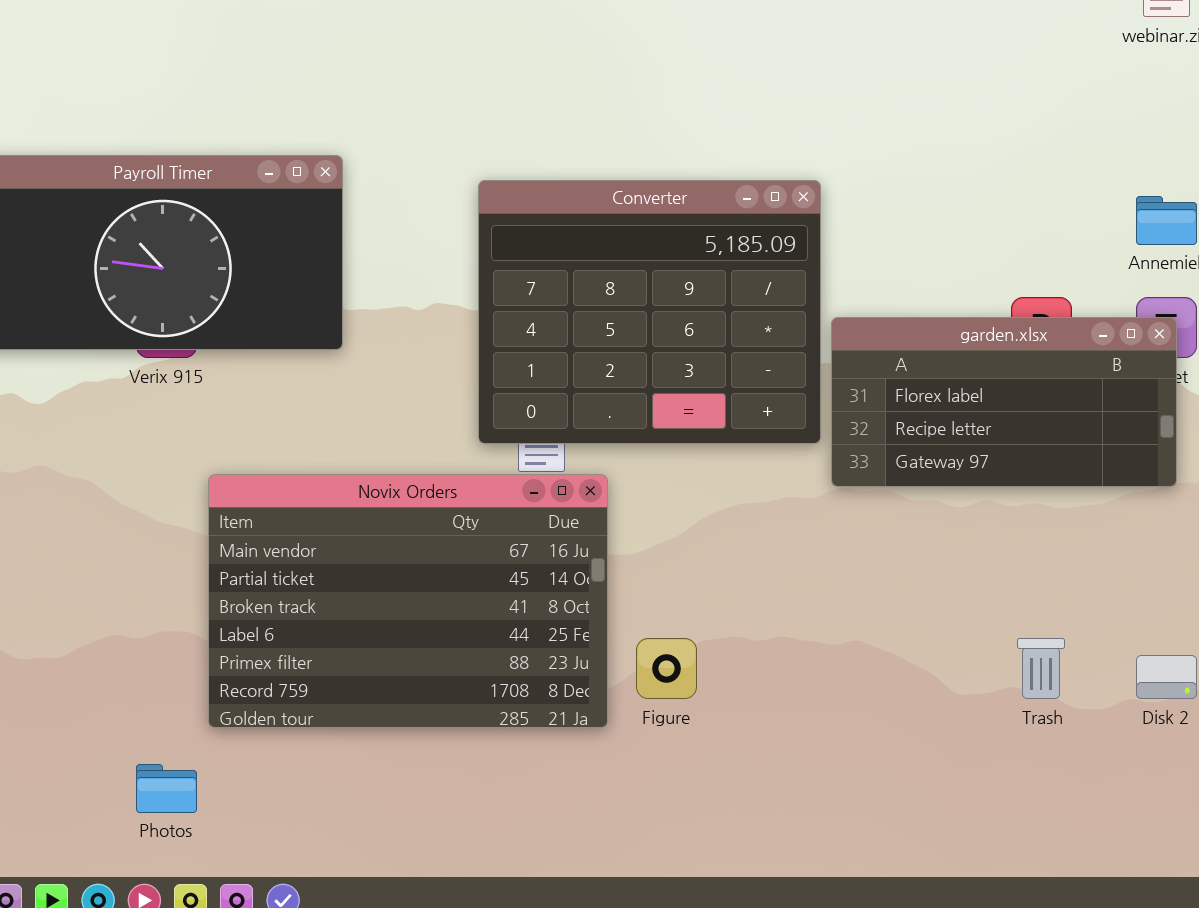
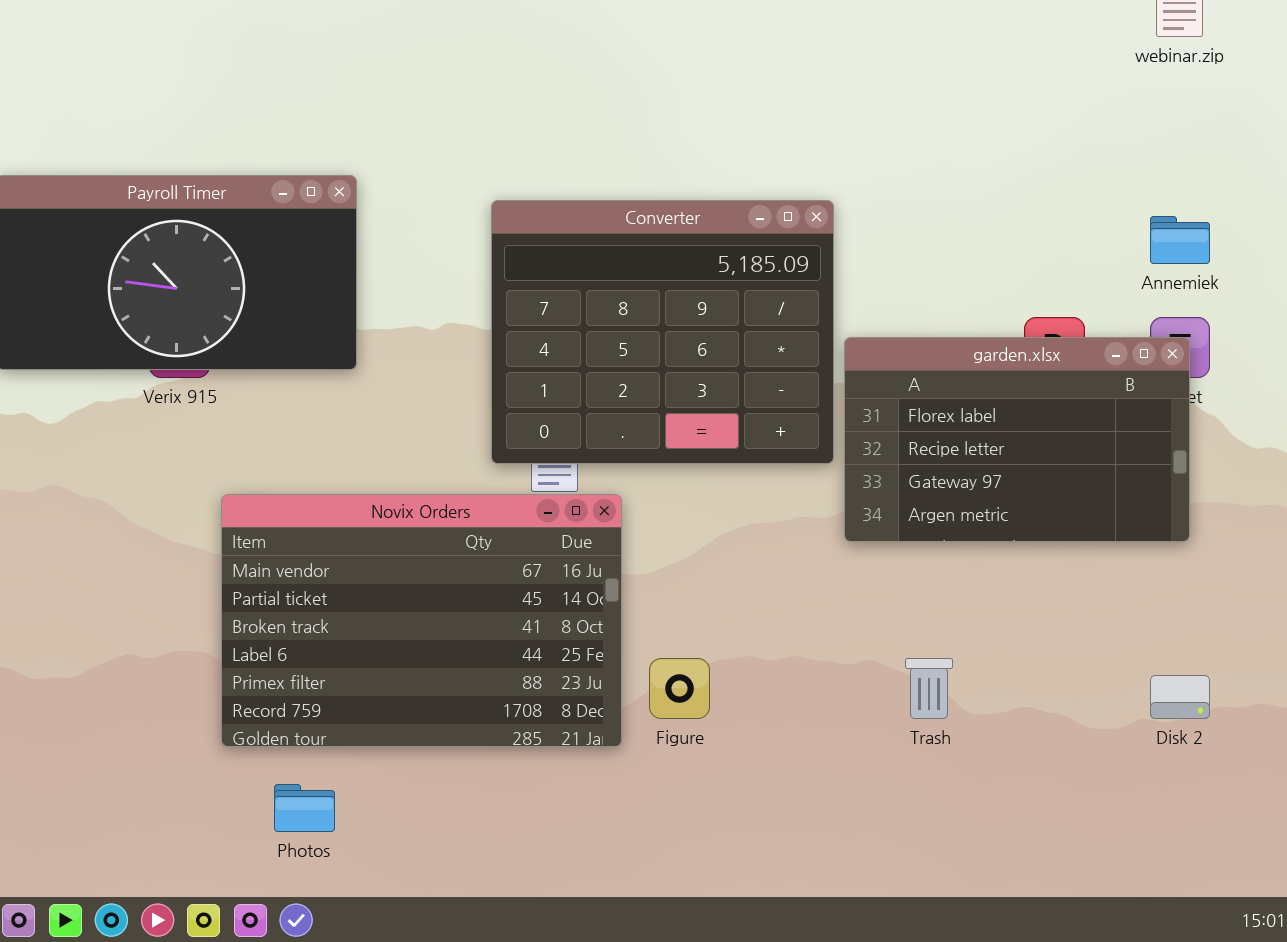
garden.xlsx: [831,317,1177,487] -> [844,337,1190,542], resized
Trash: [1017,638,1065,699] -> [905,658,953,719], moved
Photos: [136,764,197,813] -> [274,784,335,832], moved

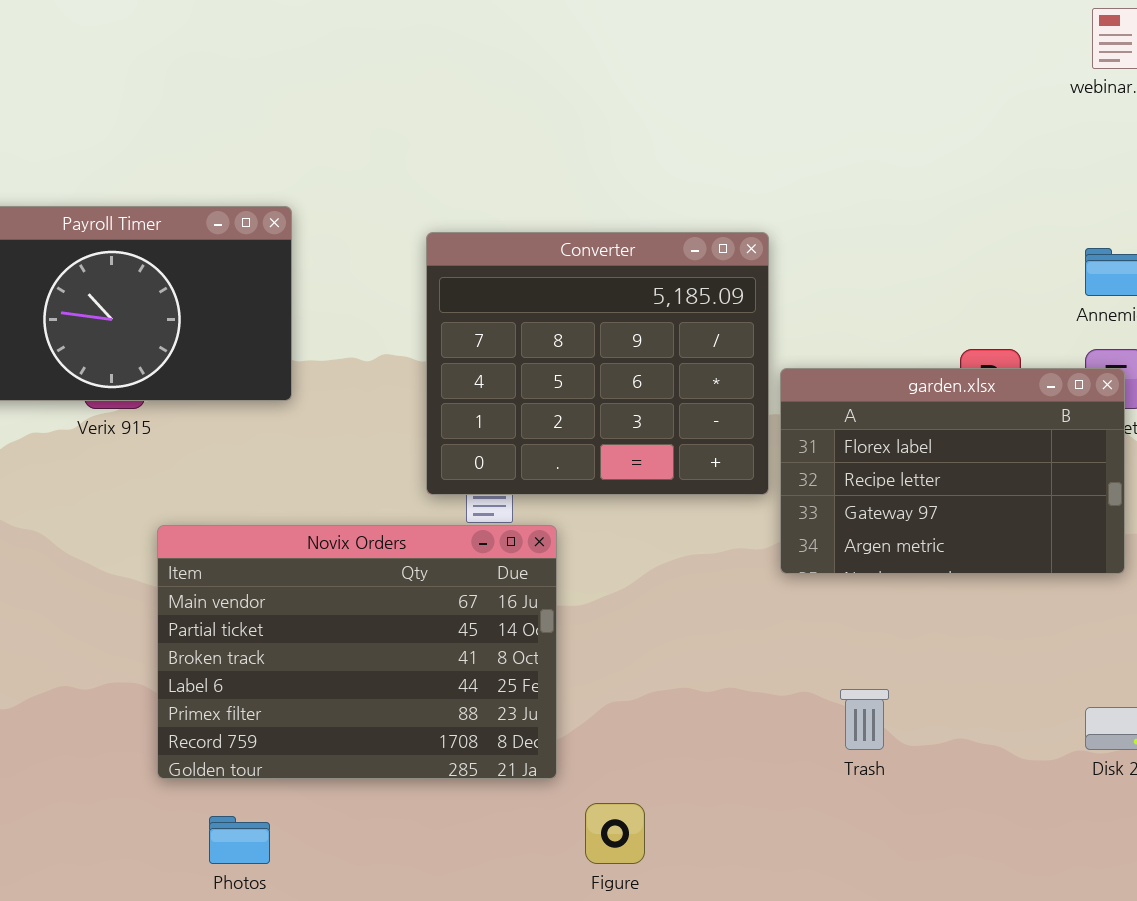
Figure: [649,658,710,719] -> [585,803,645,864], moved

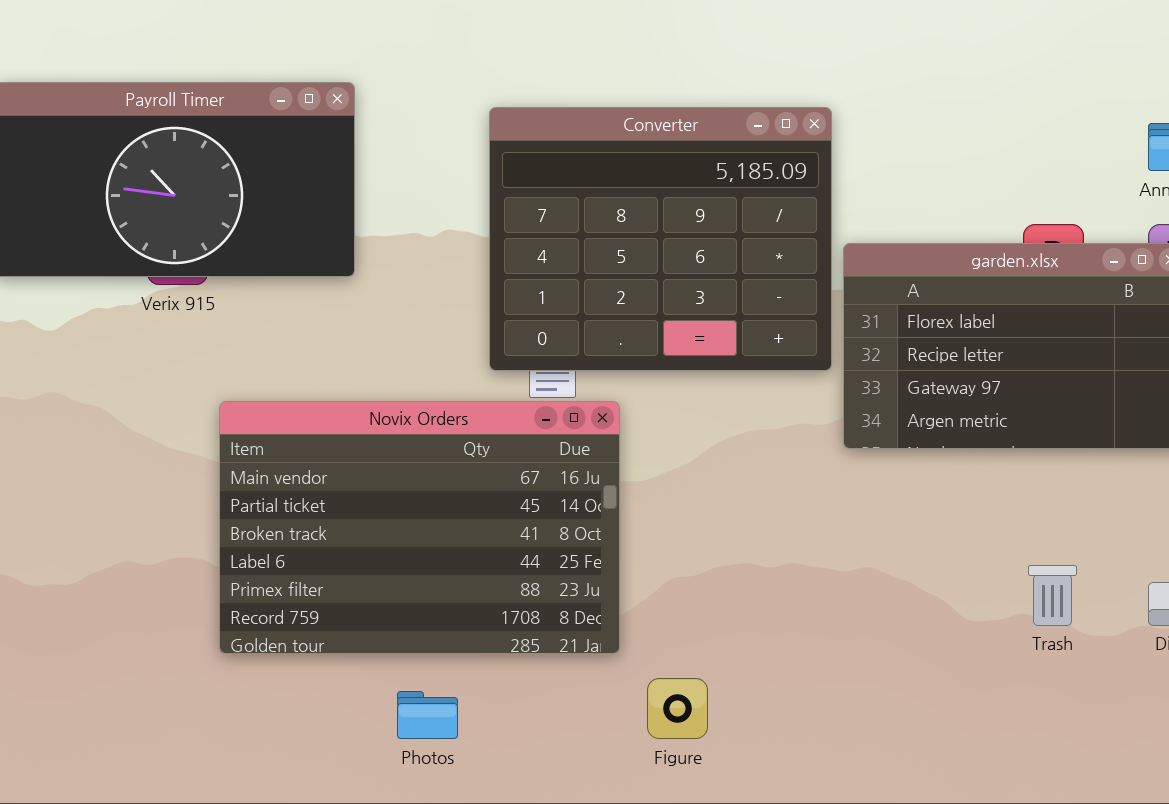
Trash: [840,689,889,750] -> [1028,565,1077,626], moved
Photos: [209,816,270,864] -> [397,691,458,739], moved

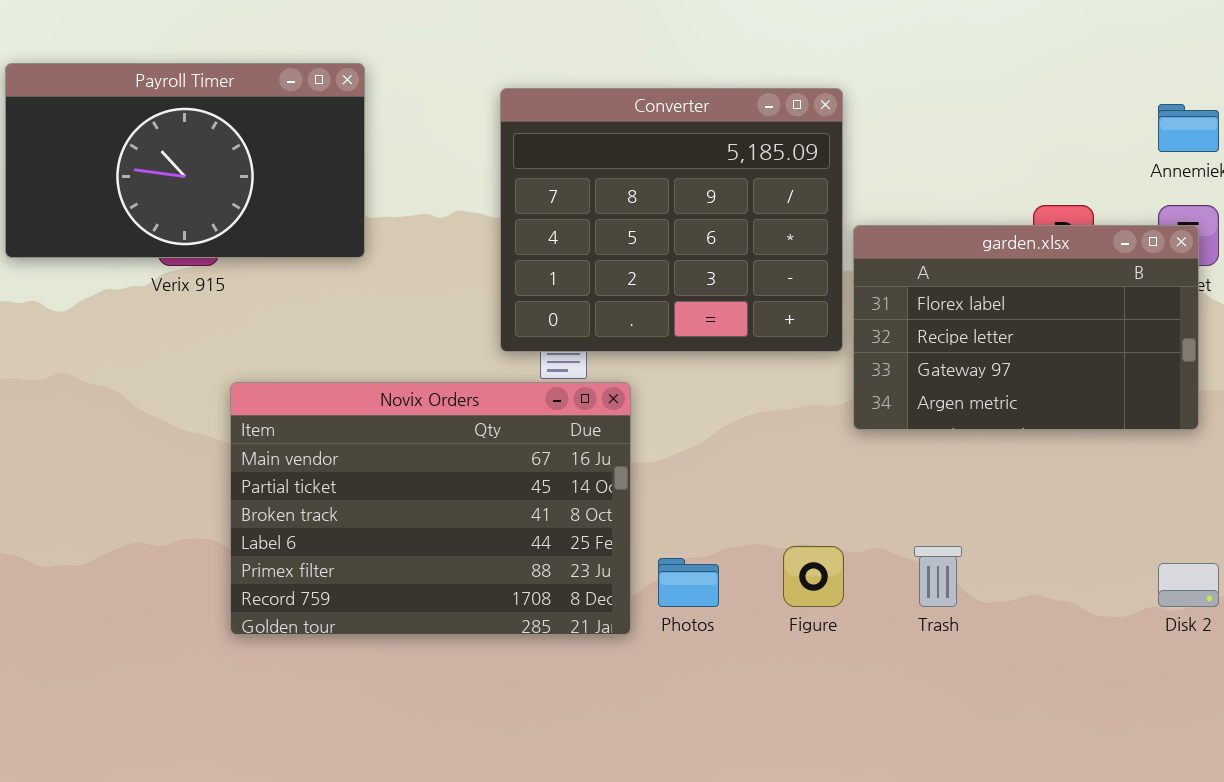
Trash: [1028,565,1077,626] -> [914,546,962,607], moved
Figure: [647,678,708,739] -> [783,546,844,607], moved
Photos: [397,691,458,739] -> [658,558,719,607], moved

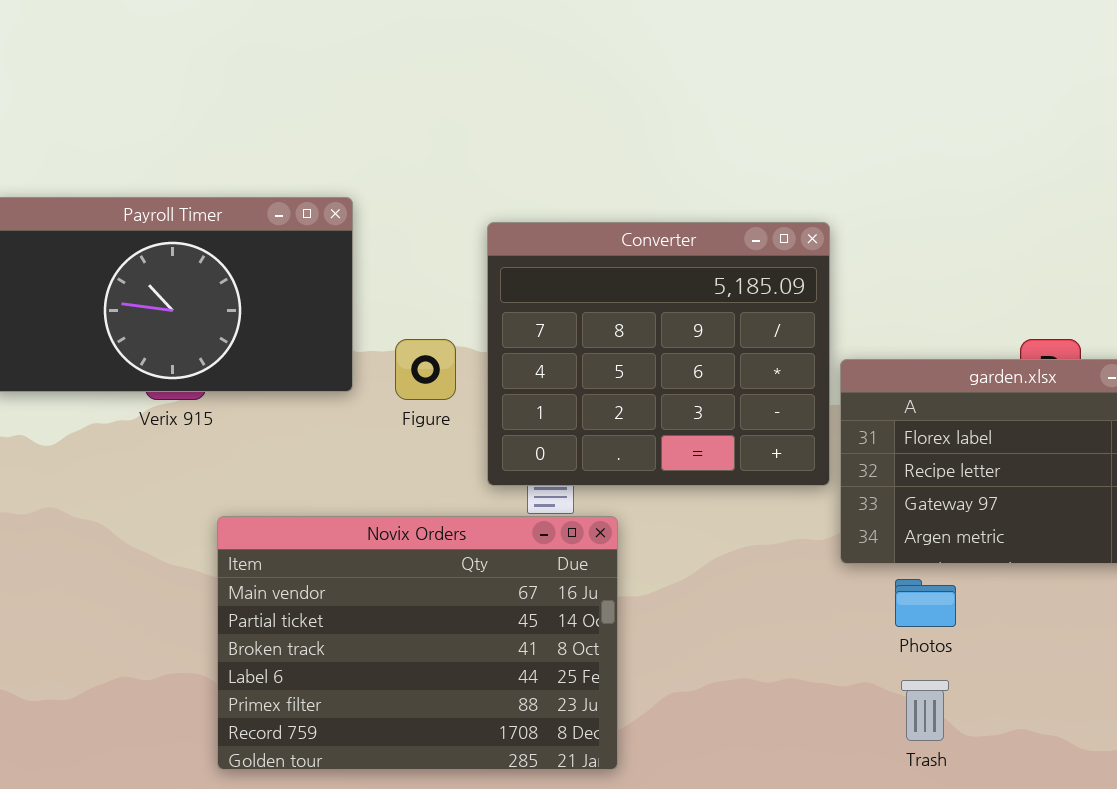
Figure: [783,546,844,607] -> [395,339,456,400], moved
Photos: [658,558,719,607] -> [895,579,956,627], moved

